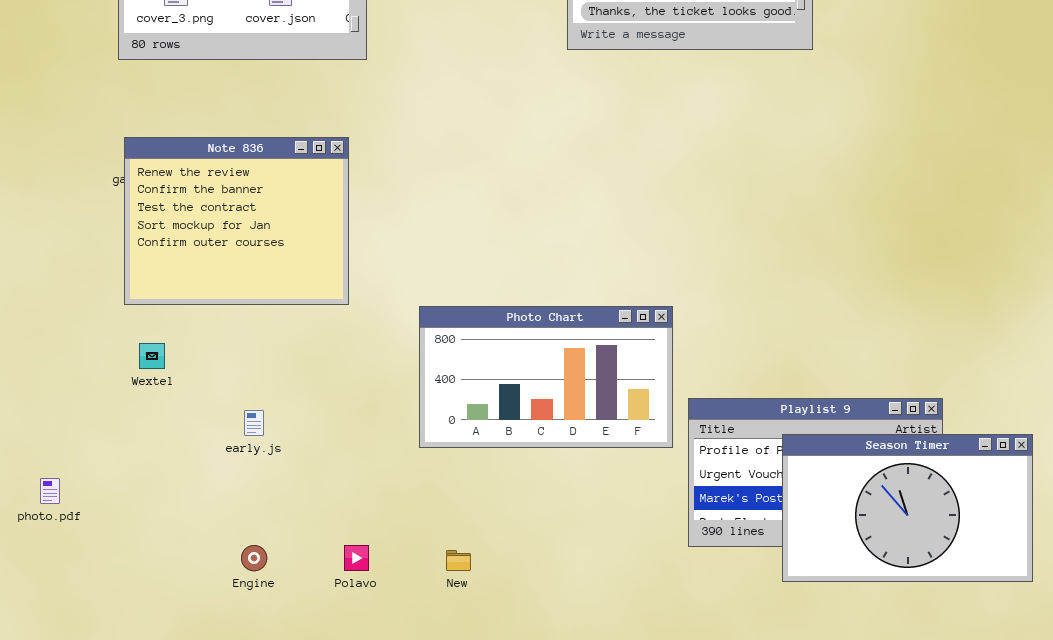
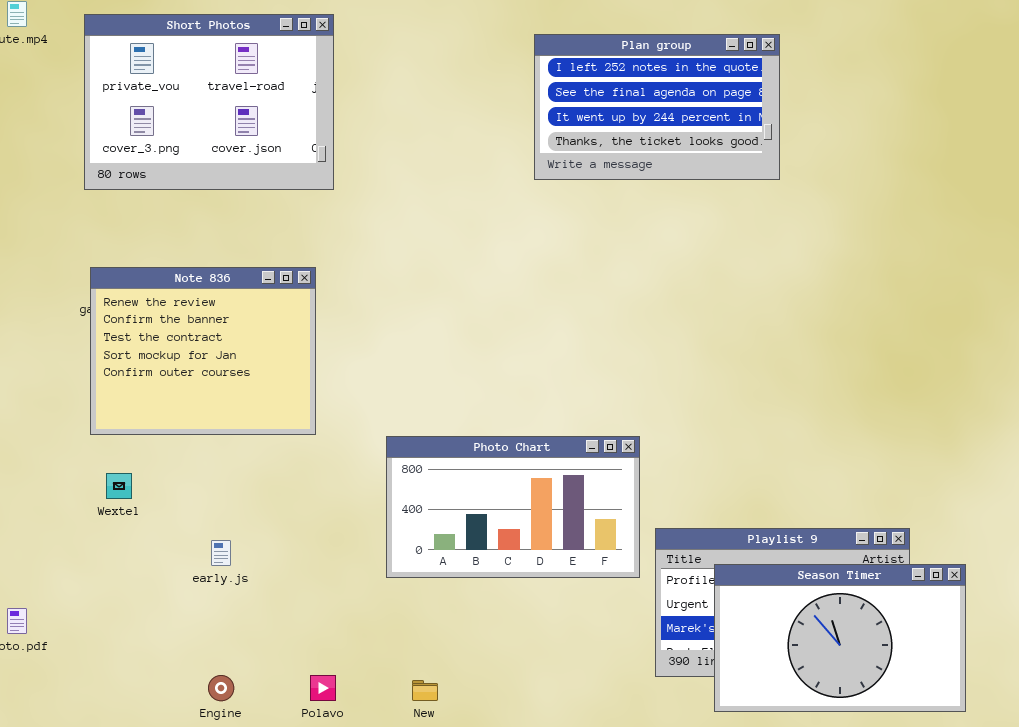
Season Timer: [782,434,1033,582] -> [714,564,966,712], moved

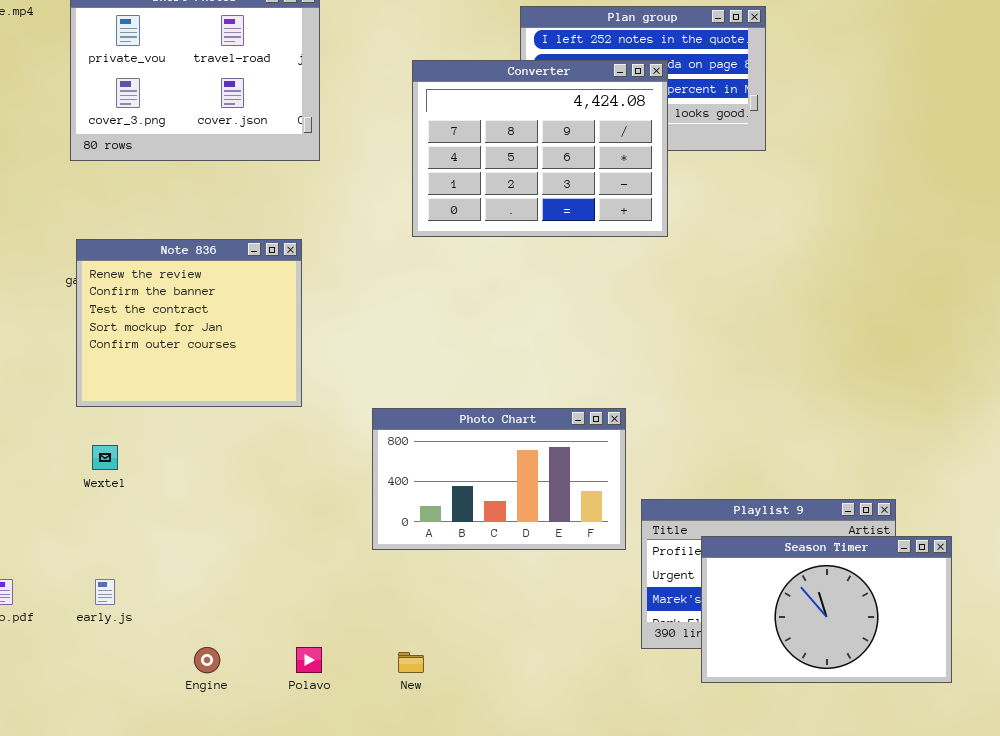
Converter: none -> [412,60,668,237], opened
early.js: [211,540,231,566] -> [95,579,115,605], moved

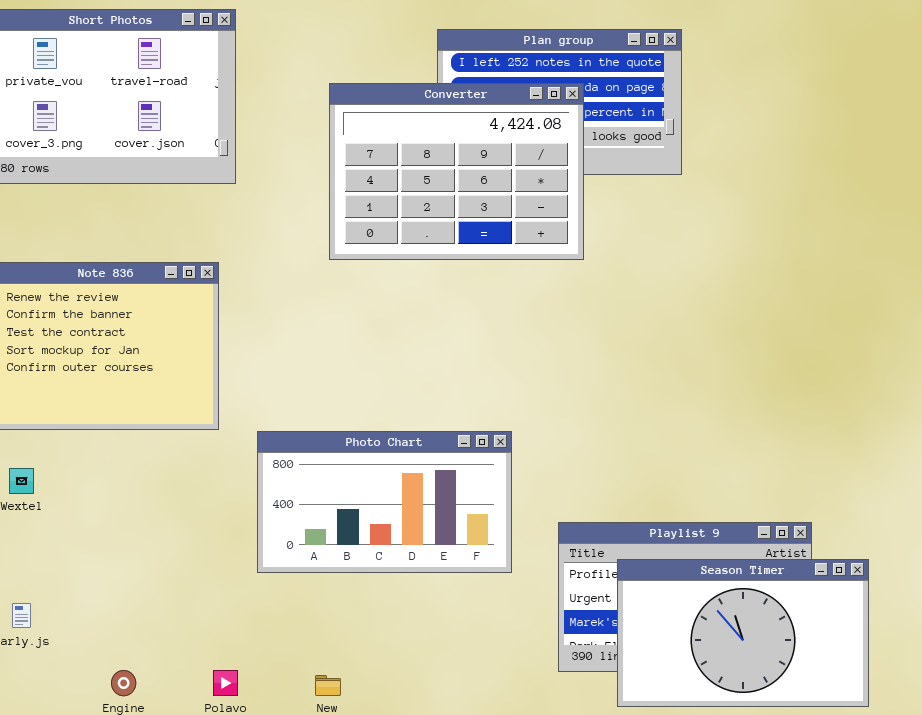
Photo Chart: [372,408,626,550] -> [257,431,512,573], moved

